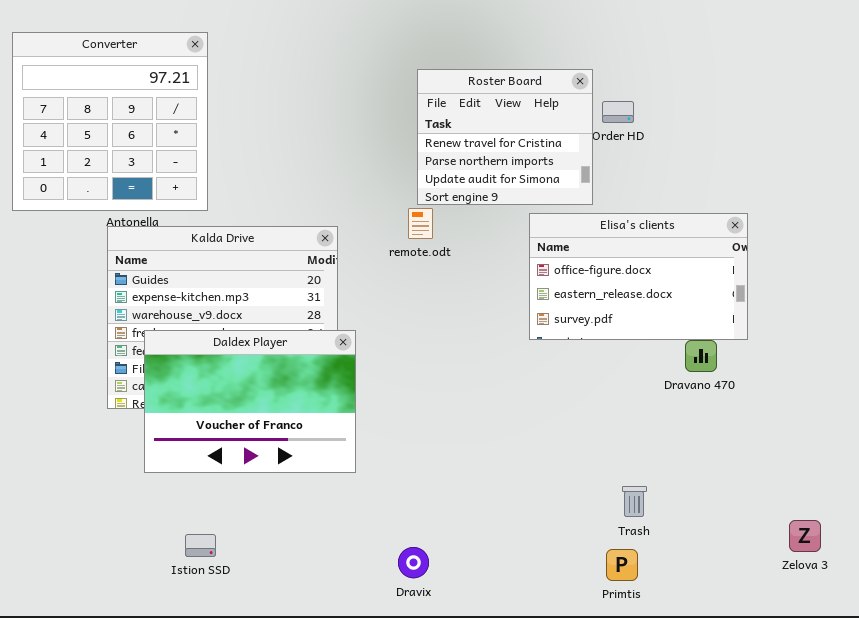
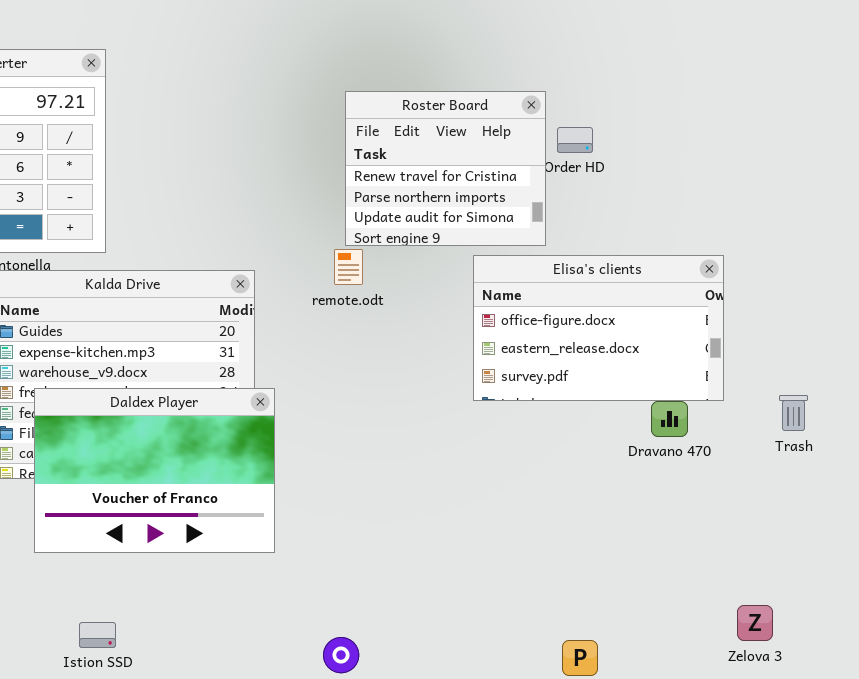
Trash: [622,486,647,517] -> [779,395,808,431], moved
Zelova 3: [789,520,821,552] -> [737,605,773,641], moved

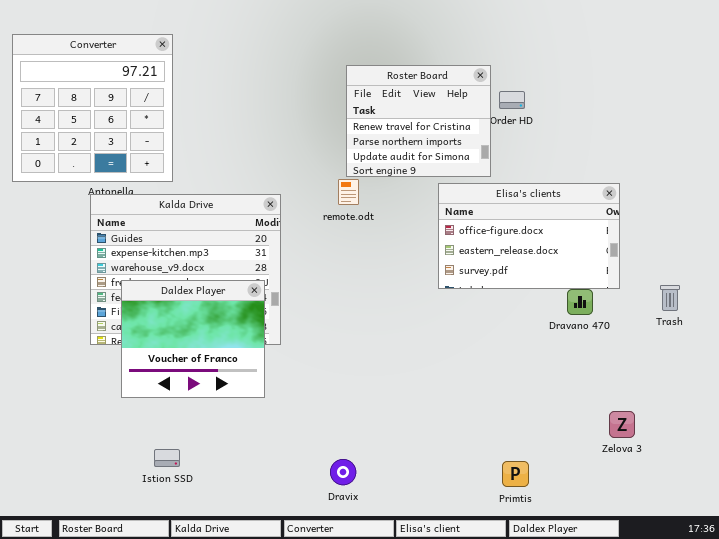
Daldex Player: [34,388,275,553] -> [121,280,265,398], resized
Zelova 3: [737,605,773,641] -> [609,411,635,438], moved

